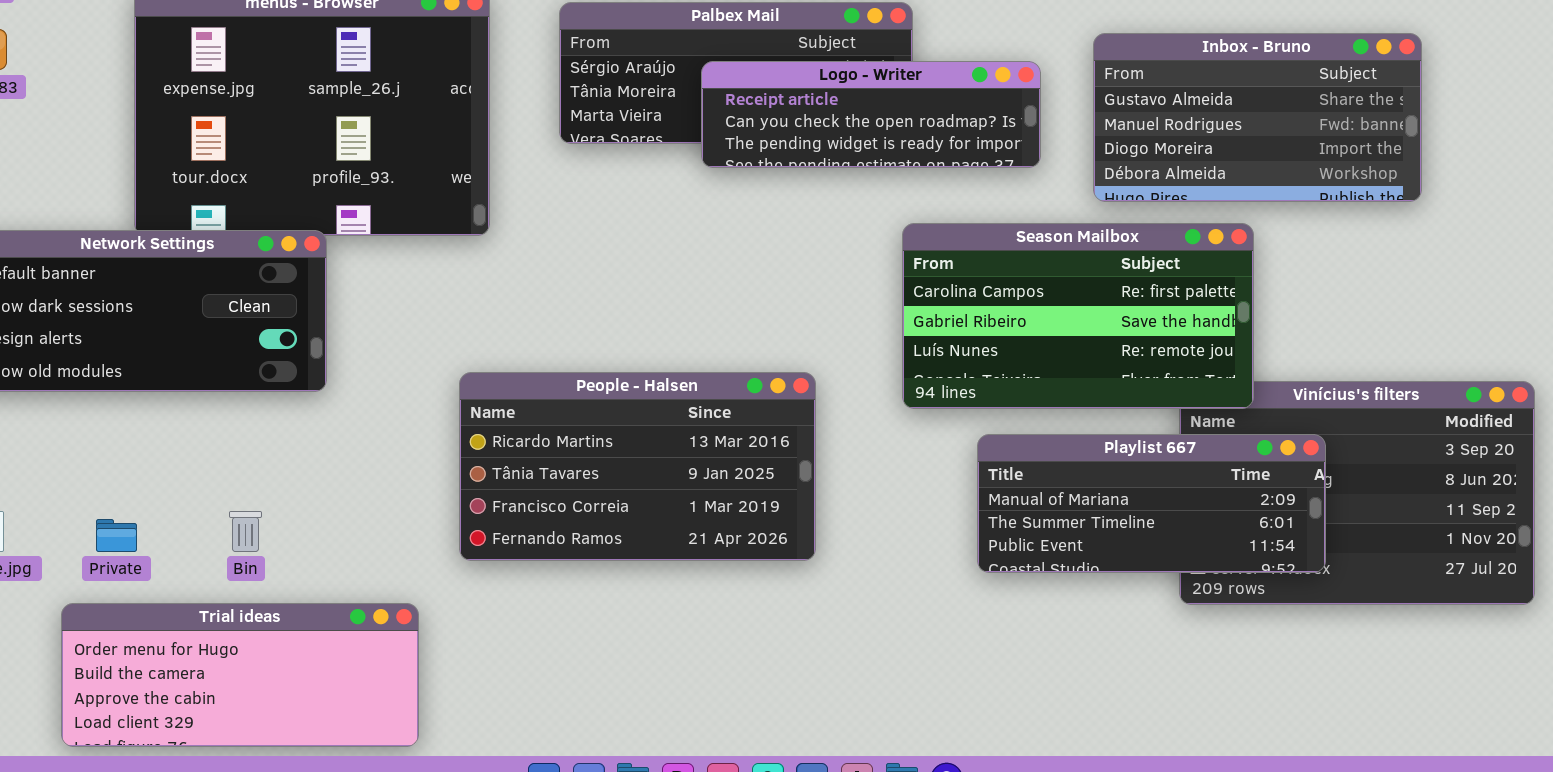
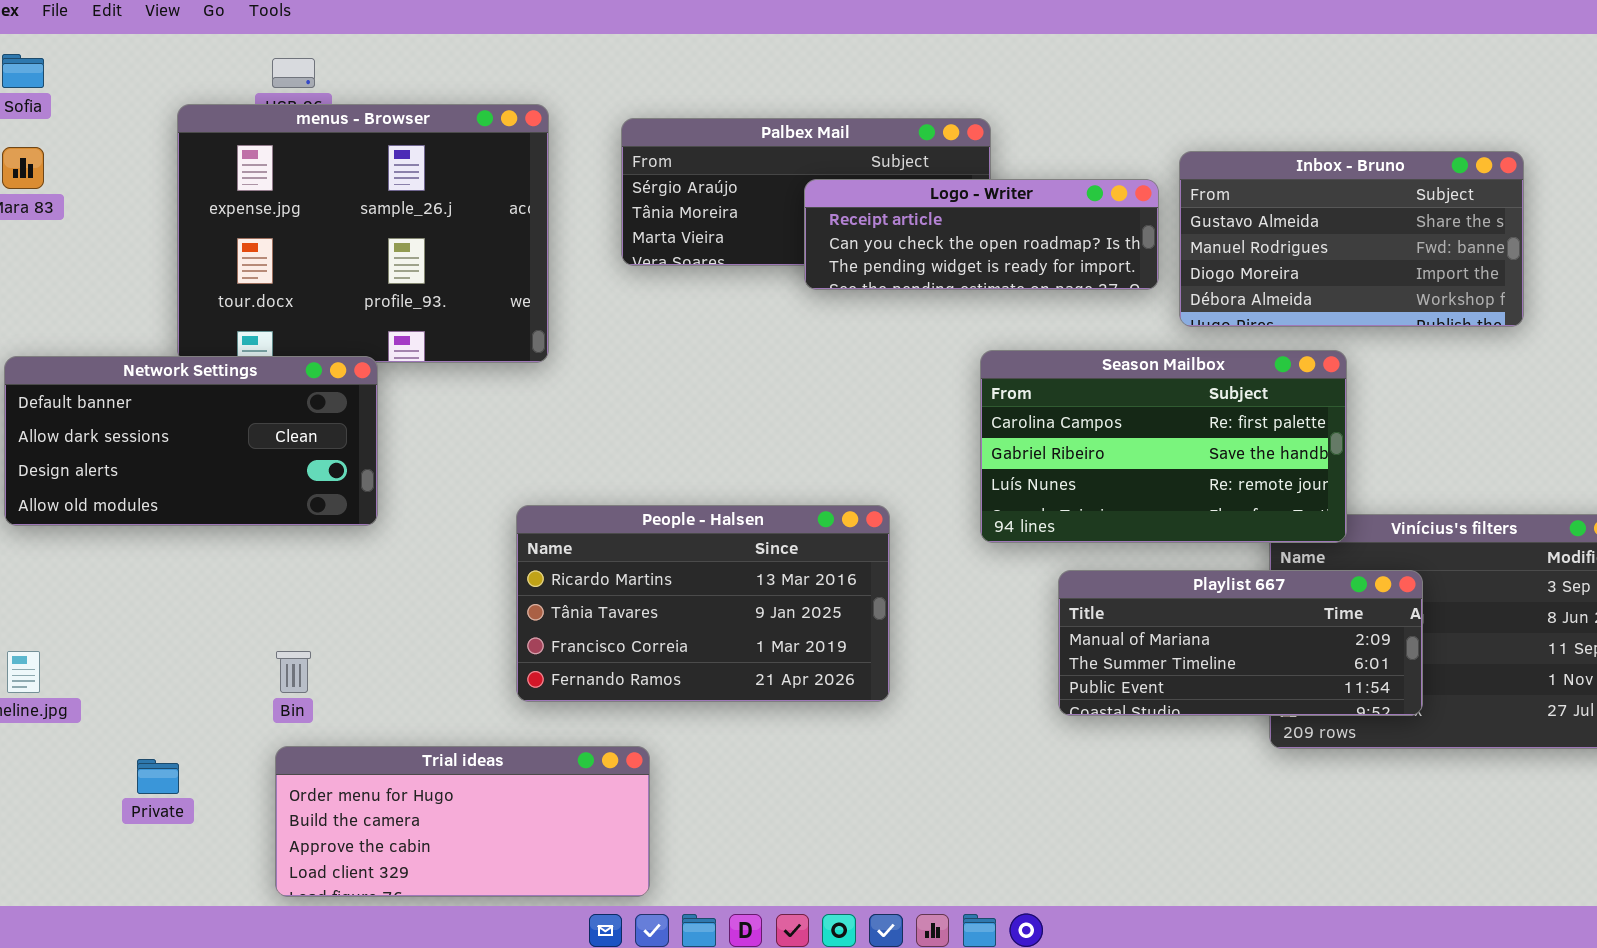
Logo - Writer: [701,61,1041,168] -> [804,179,1159,290], moved
Private: [96,519,137,552] -> [137,759,179,794], moved
Trial ideas: [61,603,419,747] -> [275,746,650,897], moved

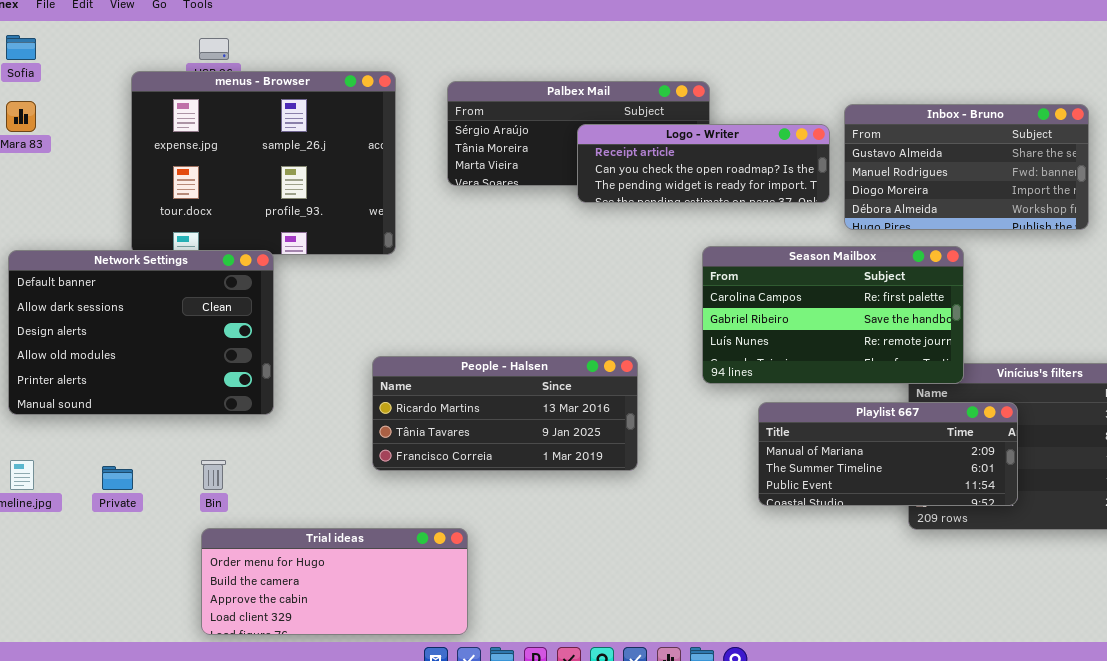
Network Settings: [4,356,378,526] -> [8,250,274,415], resized
People - Halsen: [516,505,890,702] -> [372,356,638,471], resized
Private: [137,759,179,794] -> [102,466,133,490], moved

